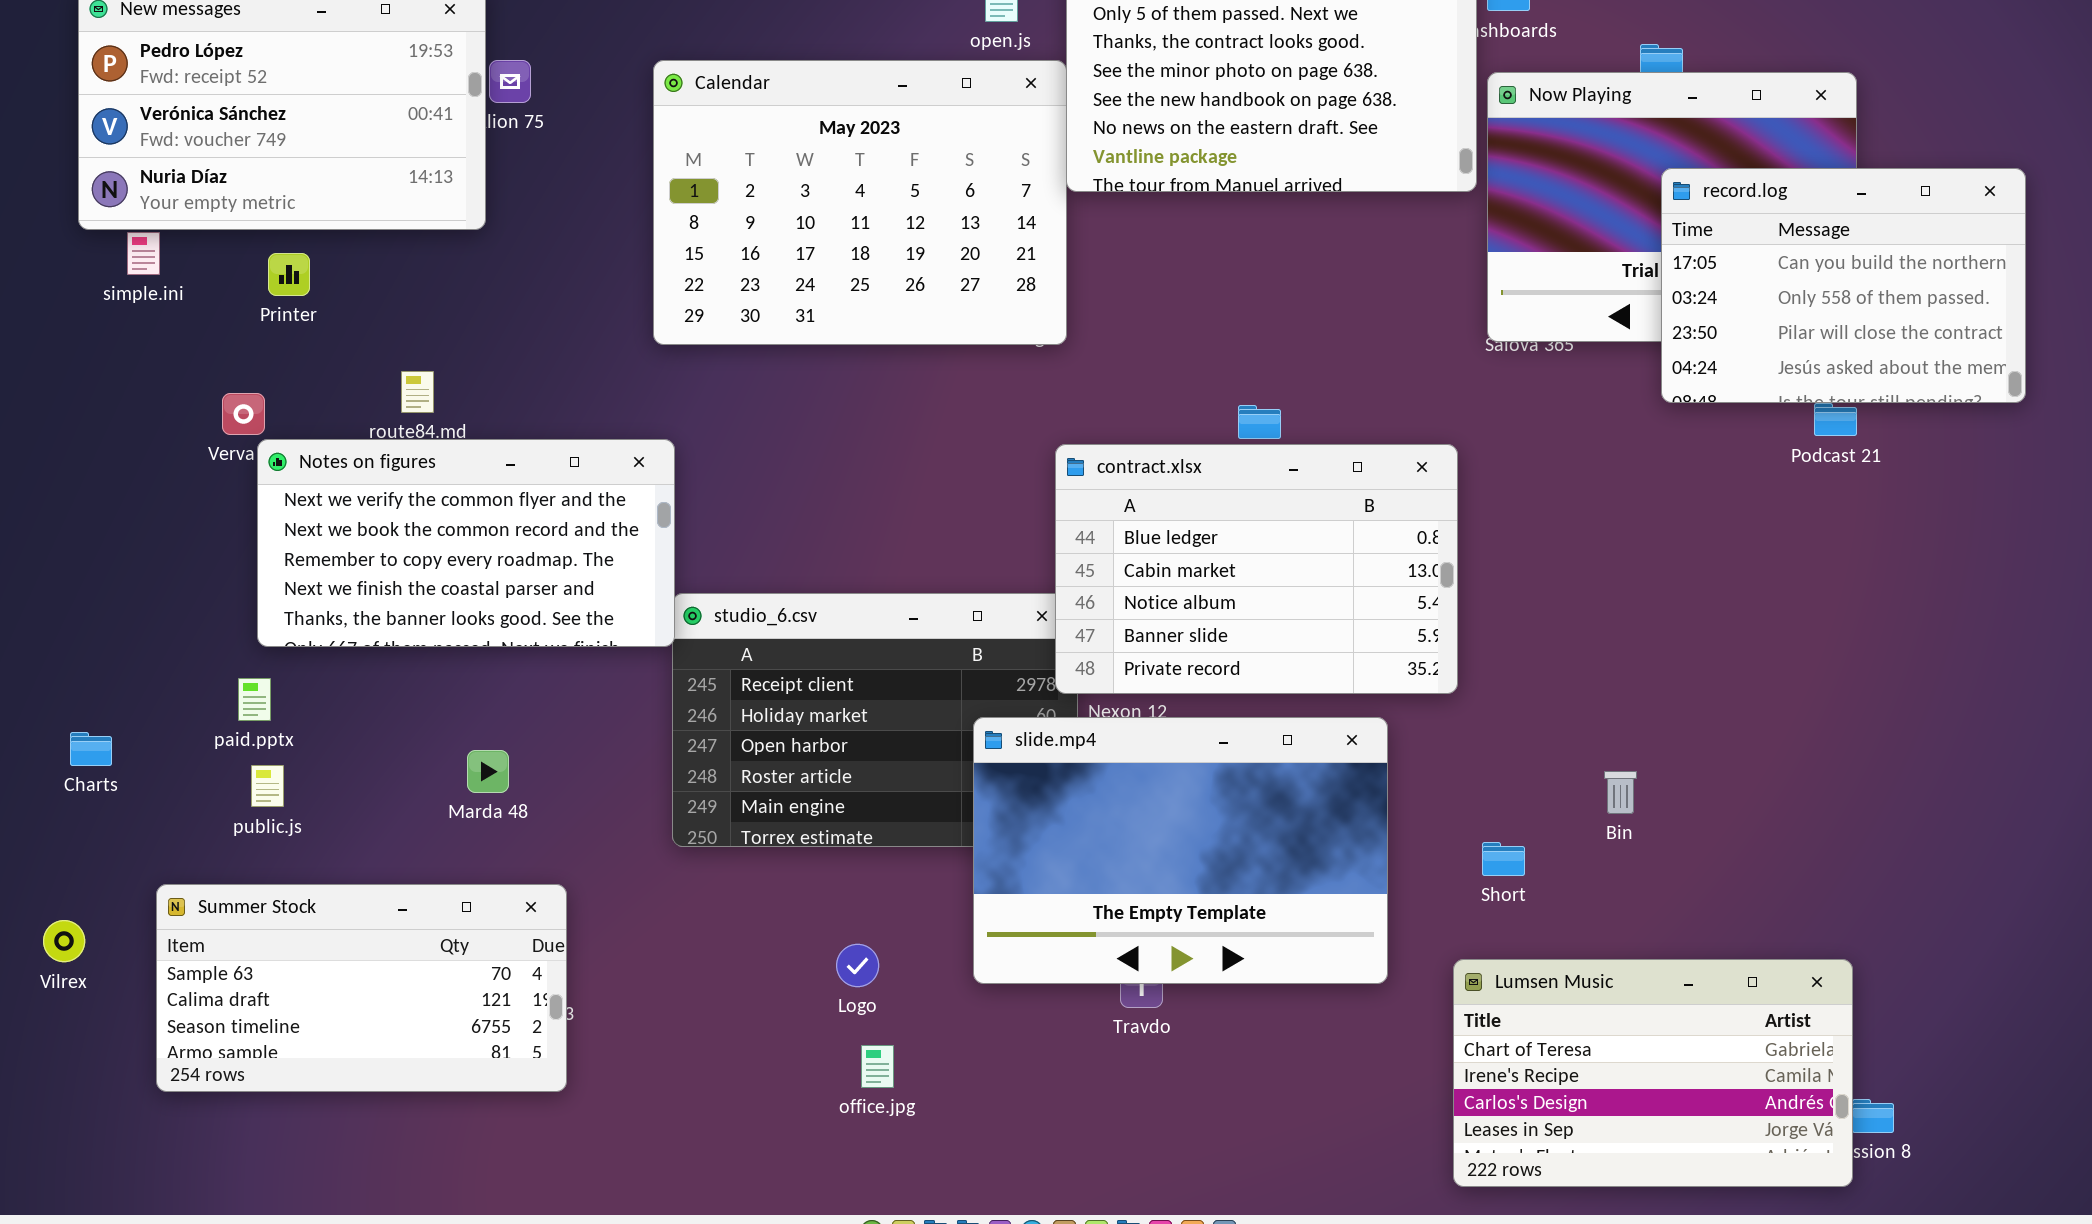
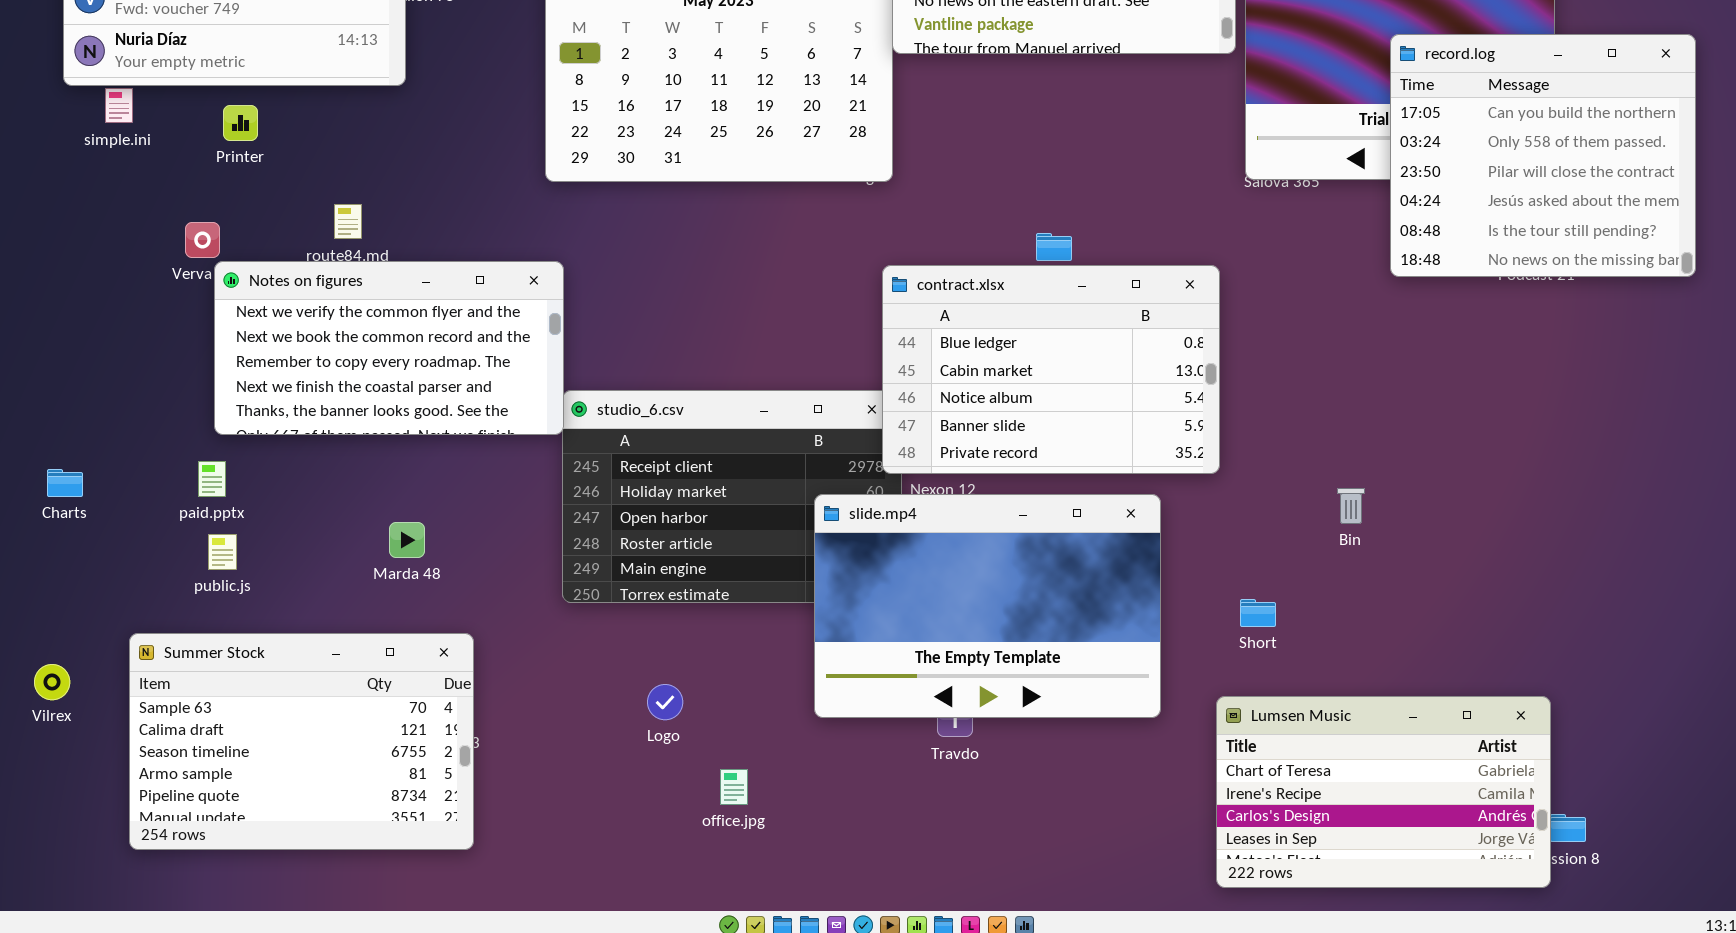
record.log: [1661,168,2026,403] -> [1390,34,1696,277], resized
Charts: [70,732,112,766] -> [47,469,83,497], moved
Bin: [1604,771,1637,814] -> [1337,488,1365,524], moved
Summer Stock: [156,884,567,1092] -> [129,633,474,850], resized
Logo: [836,944,879,987] -> [647,684,683,720], moved

